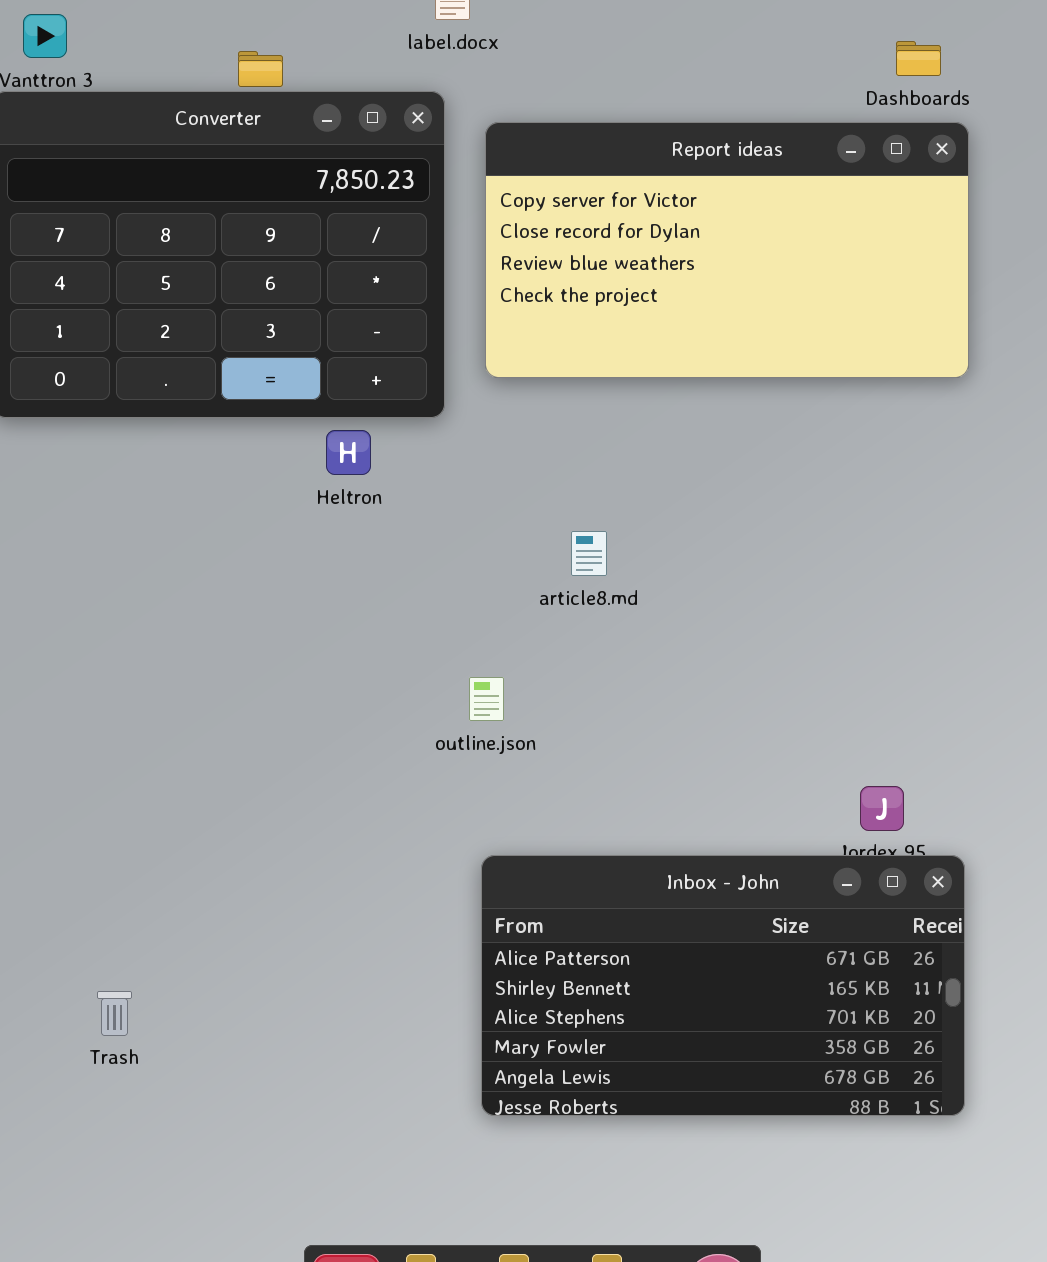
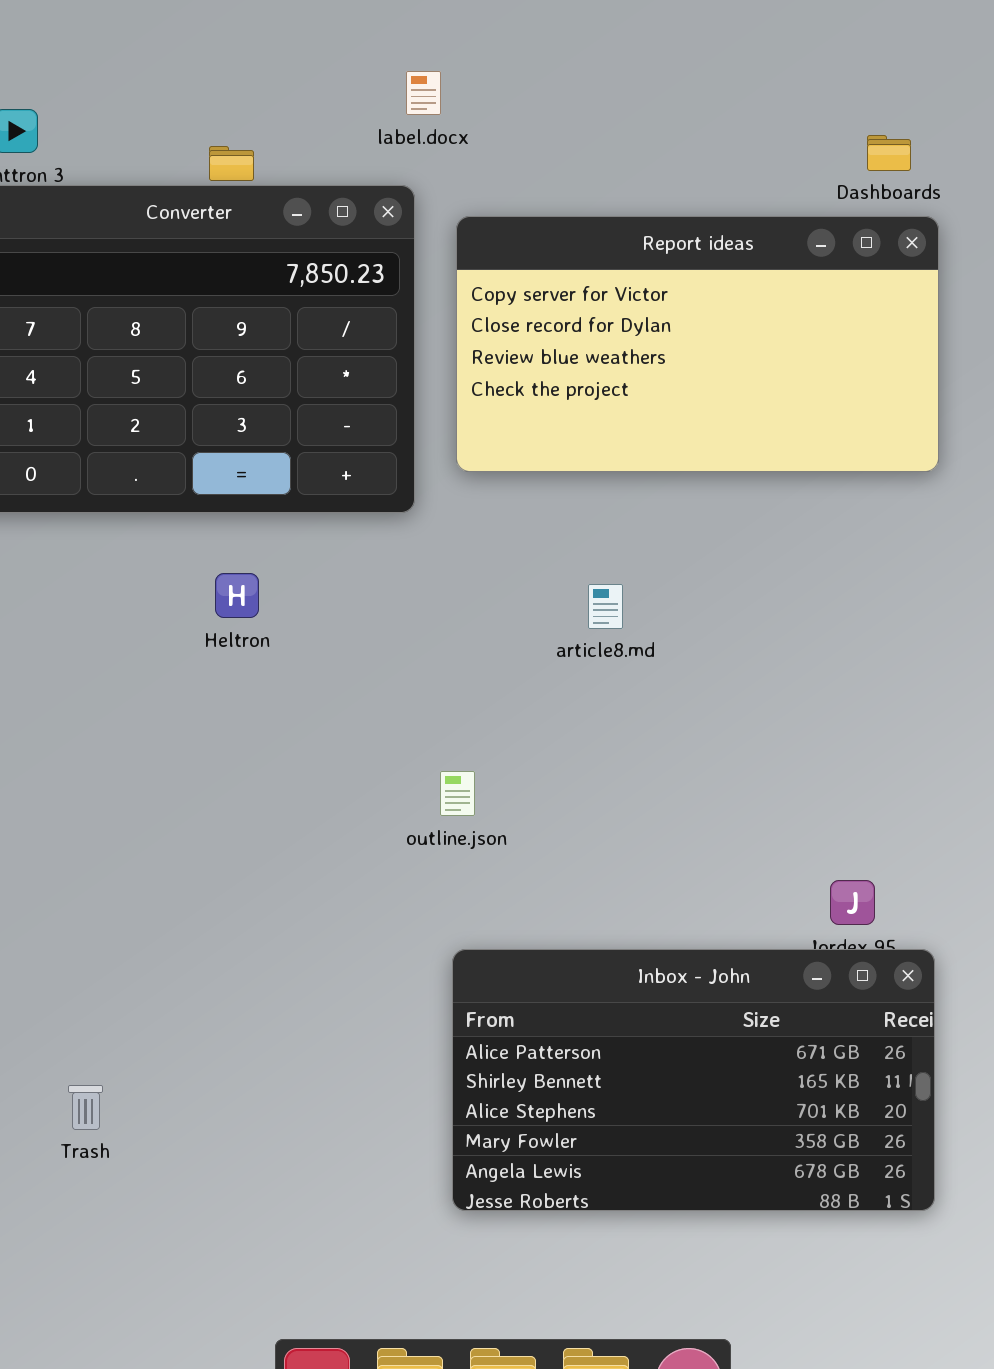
Heltron: [326,430,371,475] -> [215,573,259,618], moved
article8.md: [571,531,607,576] -> [588,584,623,629], moved

